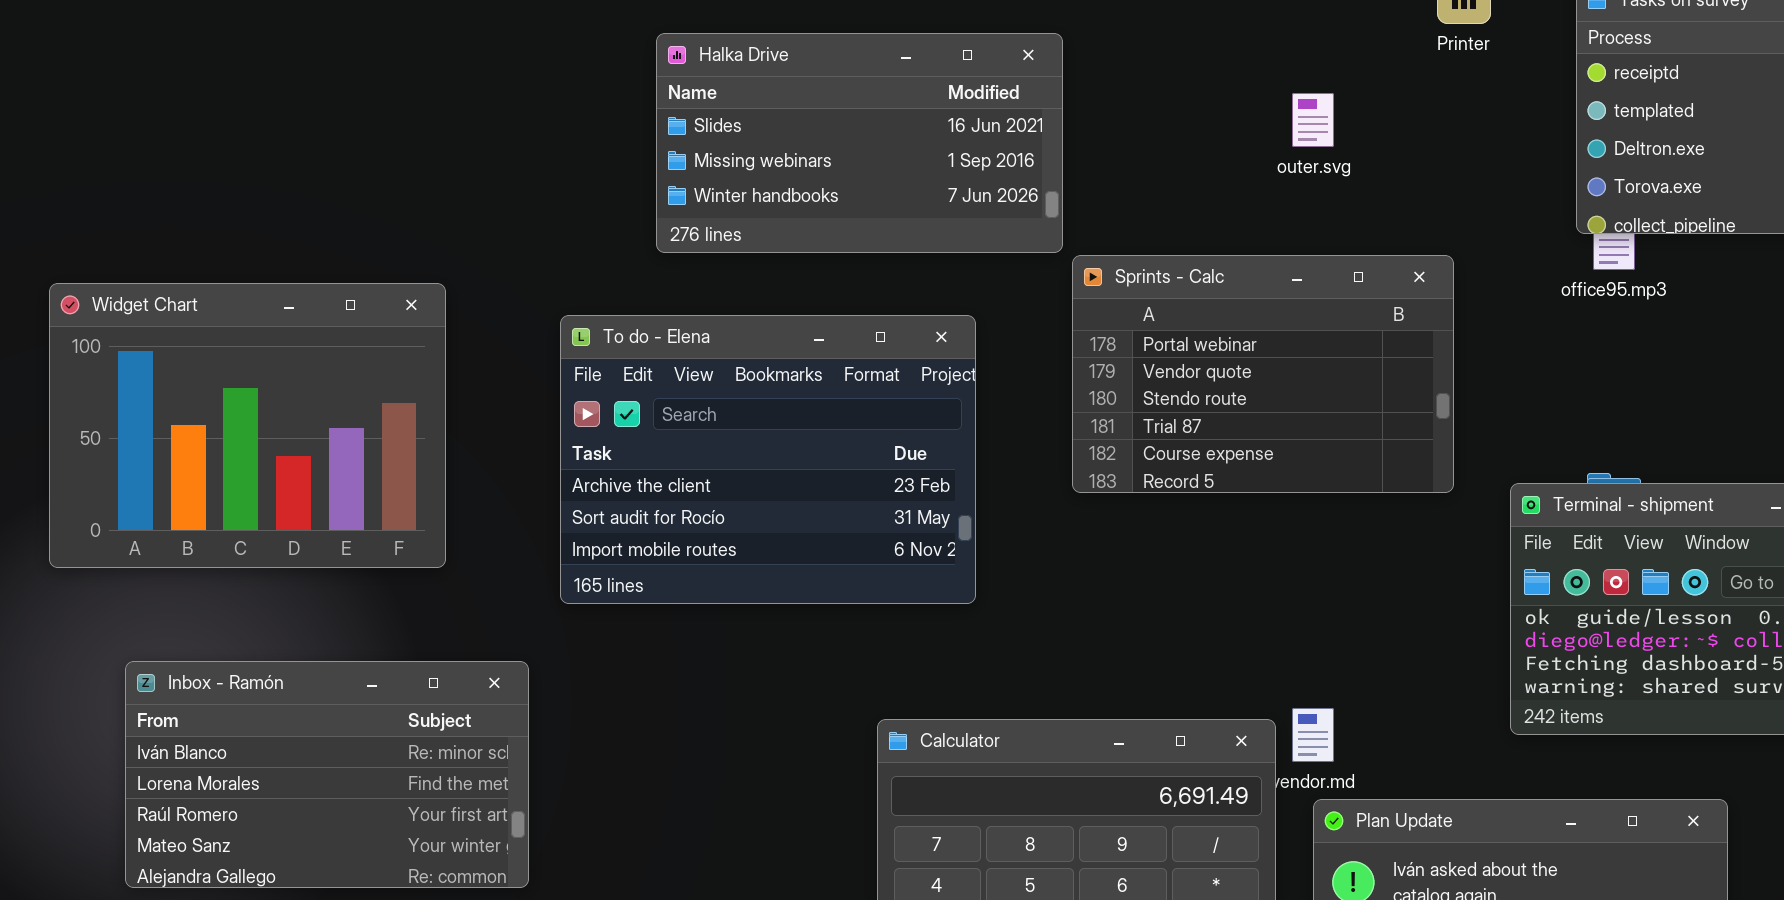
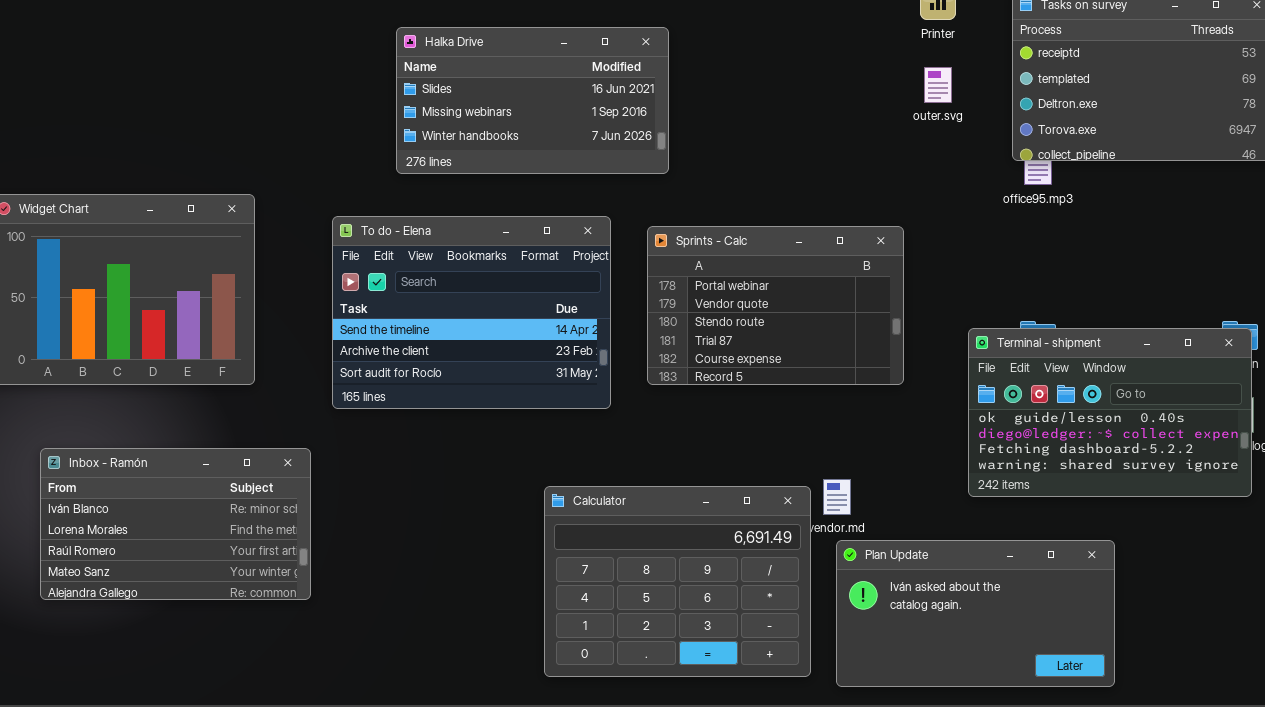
outer.svg: [1292,93,1334,147] -> [924,67,952,103], moved
Sprints - Calc: [1072,255,1454,493] -> [647,226,904,385], moved
To do - Elena: [560,315,976,604] -> [332,216,611,409], scrolled up 1 row

